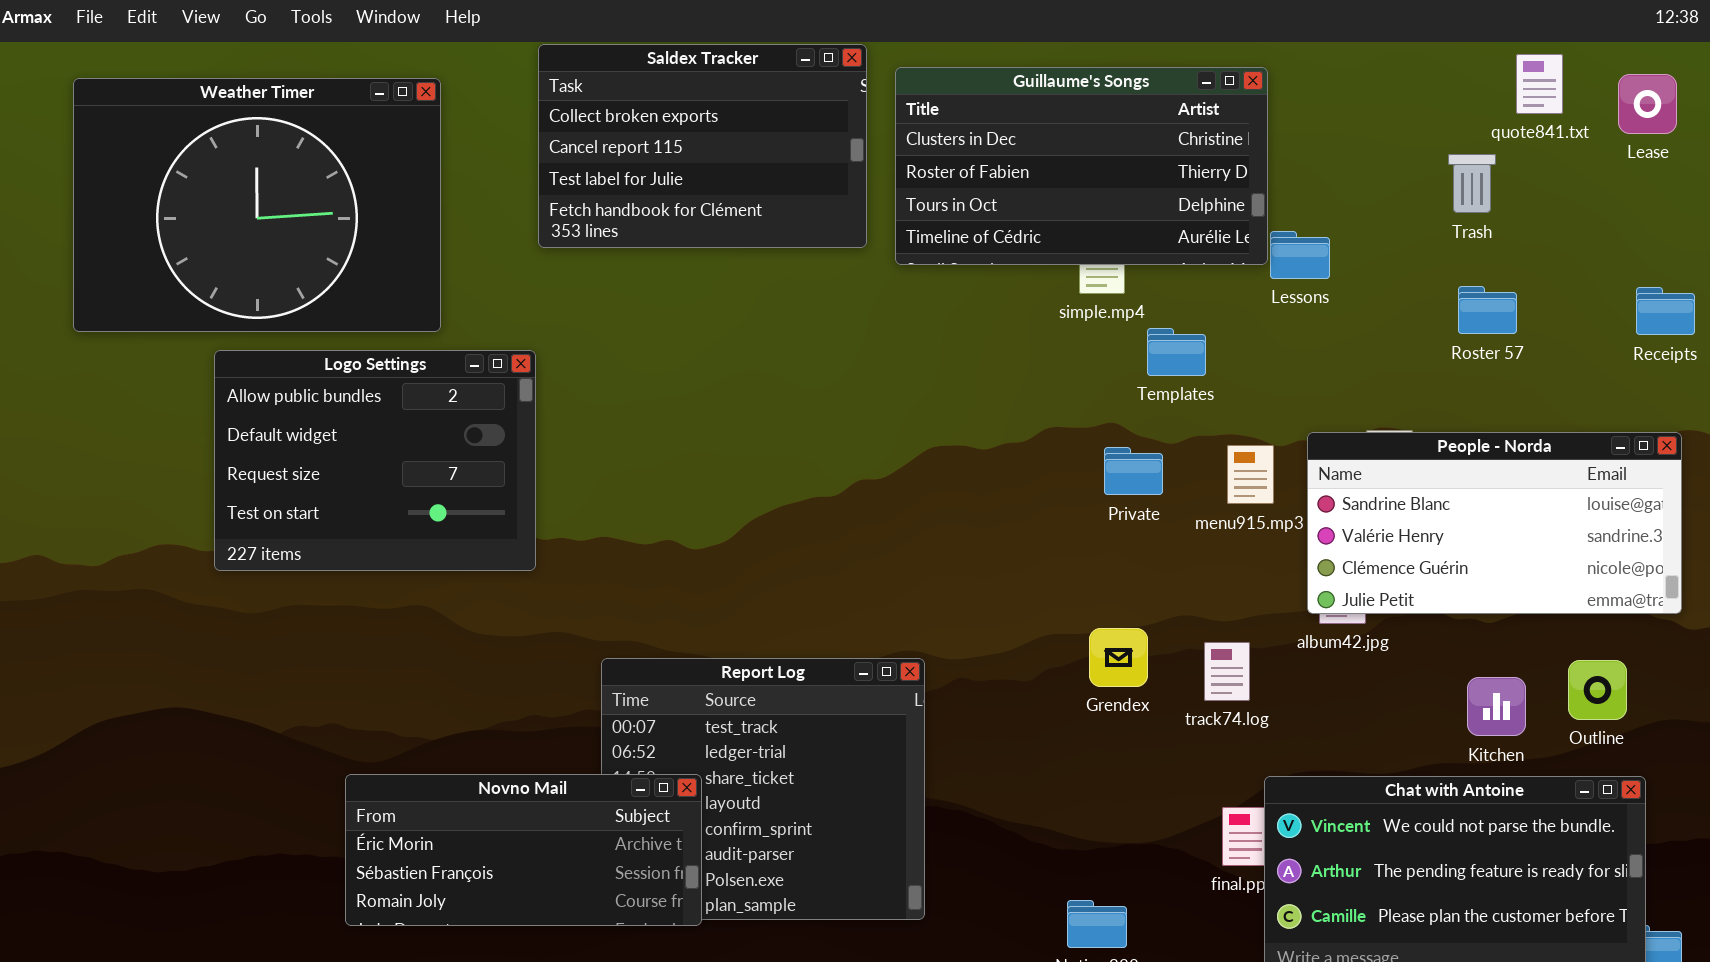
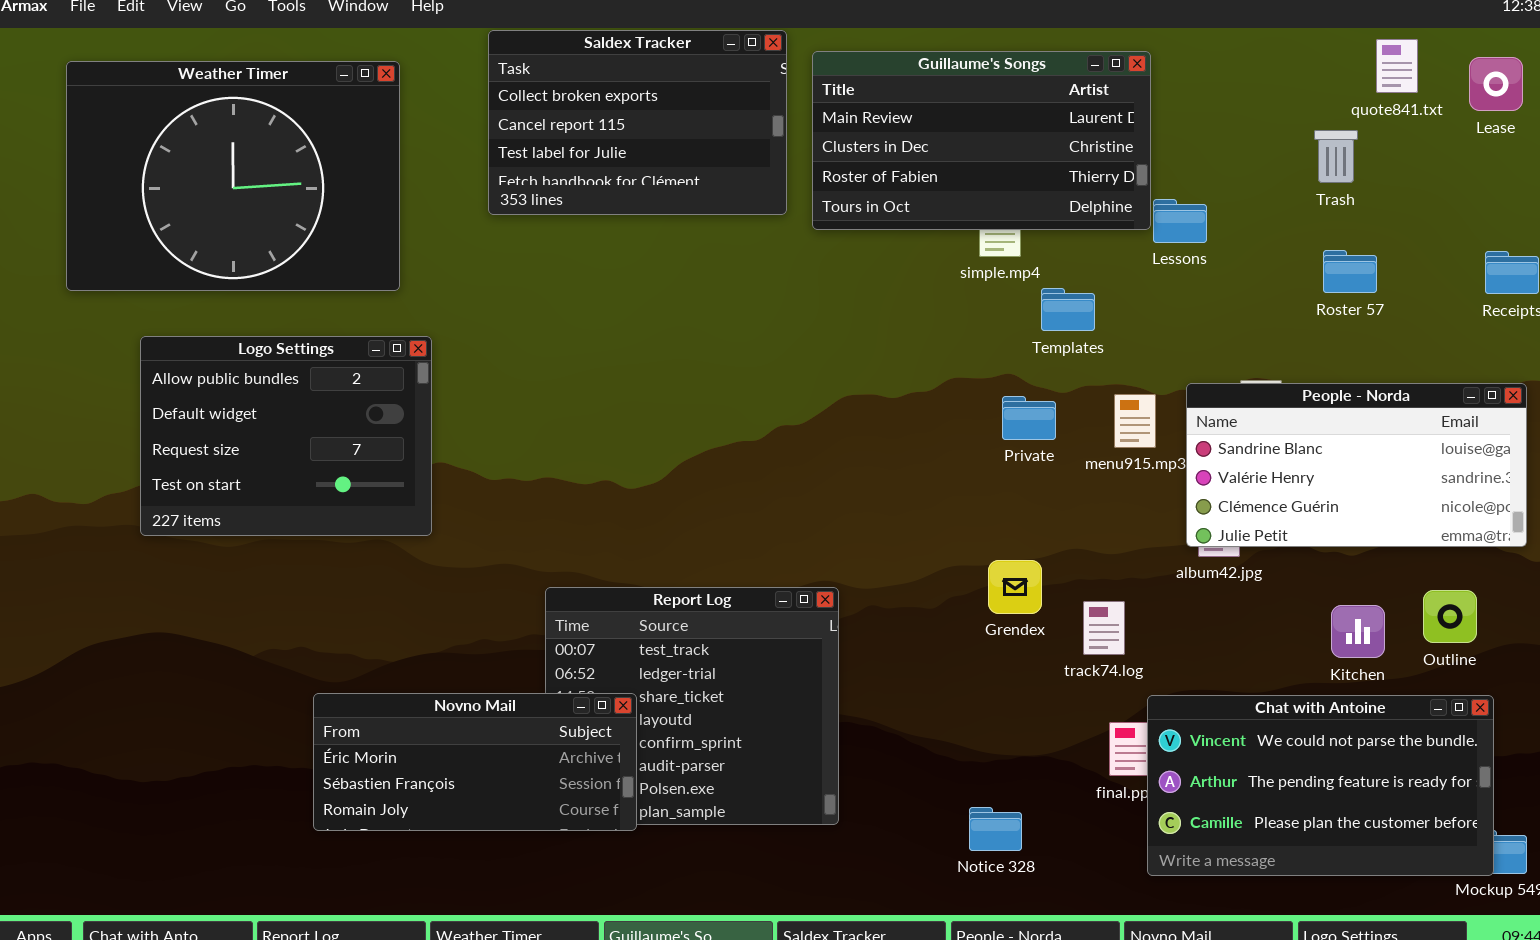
Guillaume's Songs: [895,67,1268,265] -> [812,51,1151,230], scrolled up 1 row
Logo Settings: [214,350,536,571] -> [140,336,432,536], moved
track74.log: [1204,642,1250,701] -> [1083,601,1125,655], moved

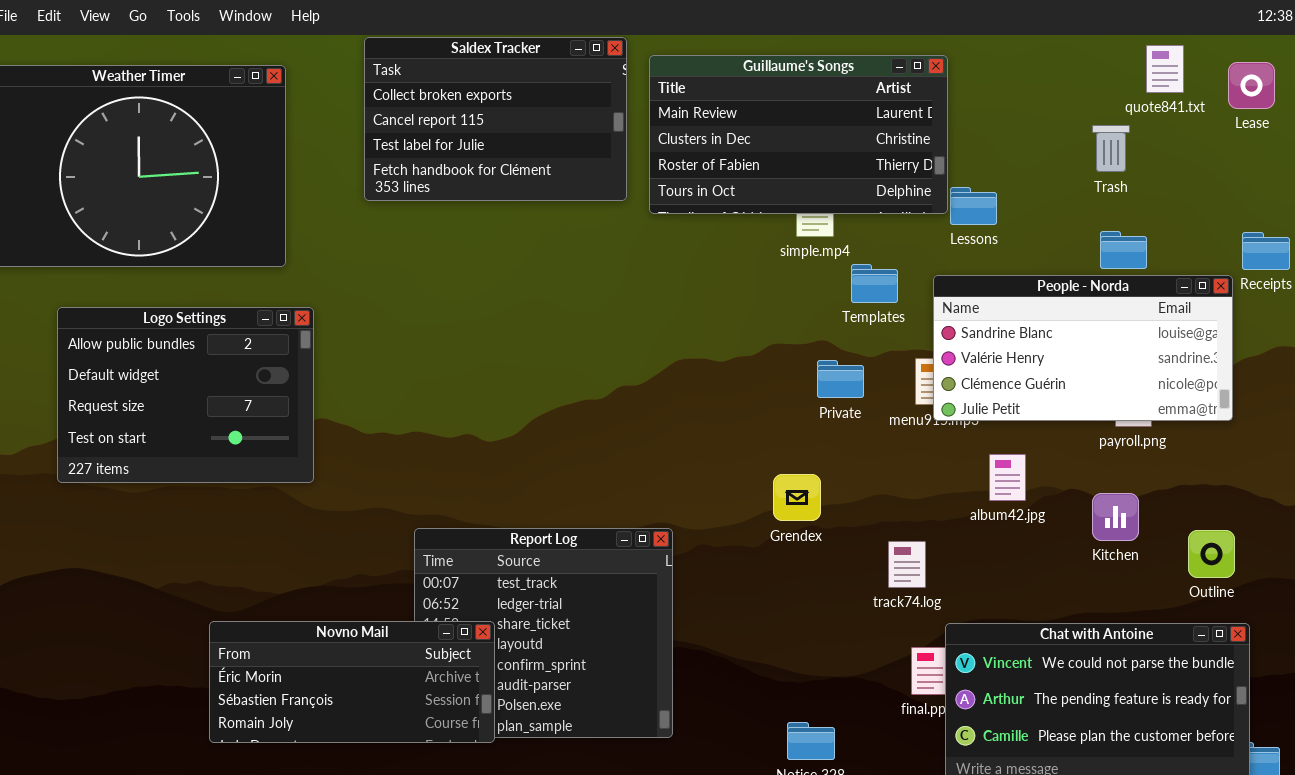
People - Norda: [1186,383,1527,547] -> [933,275,1233,421], moved
Grendex: [988,560,1042,614] -> [773,474,821,521], moved
Kitchen: [1331,605,1385,658] -> [1092,493,1139,541], moved

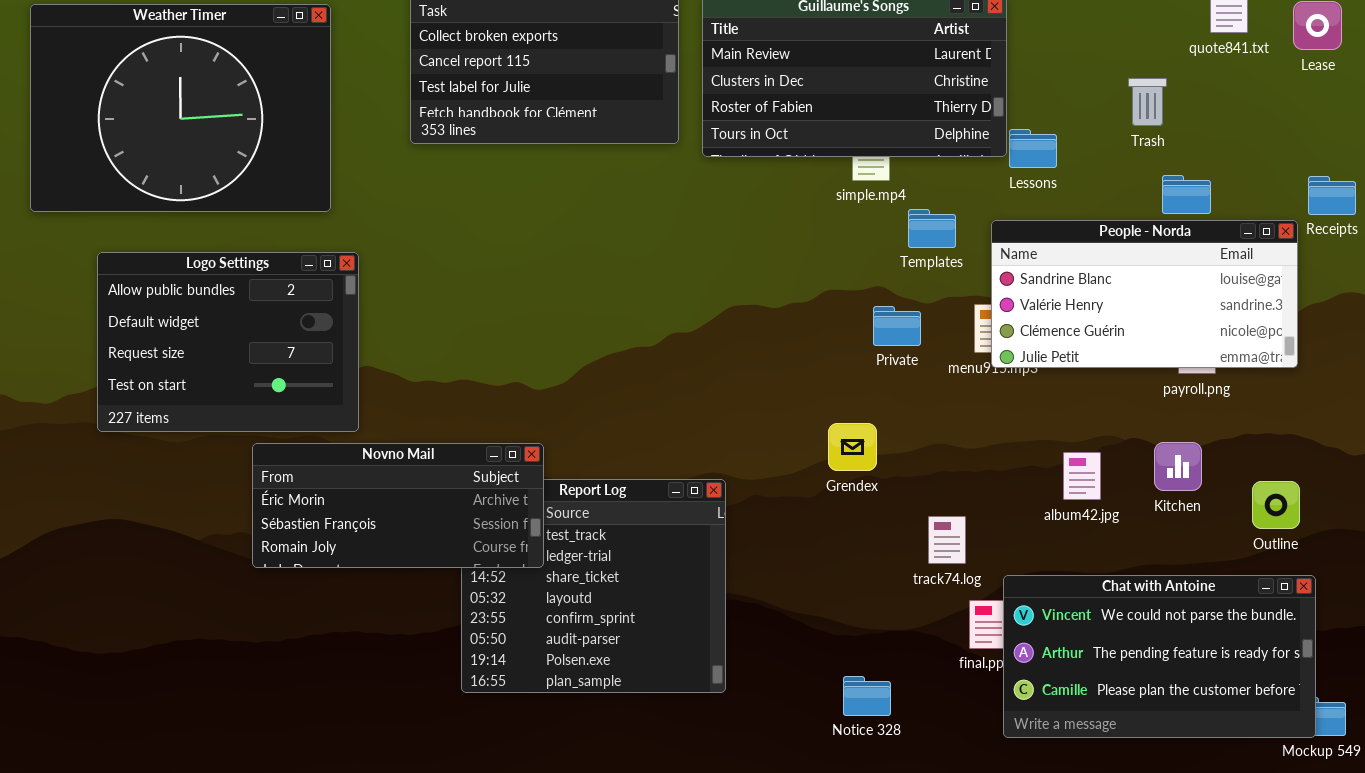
Trash: [1092,125,1130,172] -> [1128,78,1167,126], moved
album42.jpg: [989,454,1026,501] -> [1063,452,1101,500], moved
track74.log: [888,541,926,588] -> [928,516,966,564], moved
Novno Mail: [209,621,495,743] -> [252,443,544,568], moved

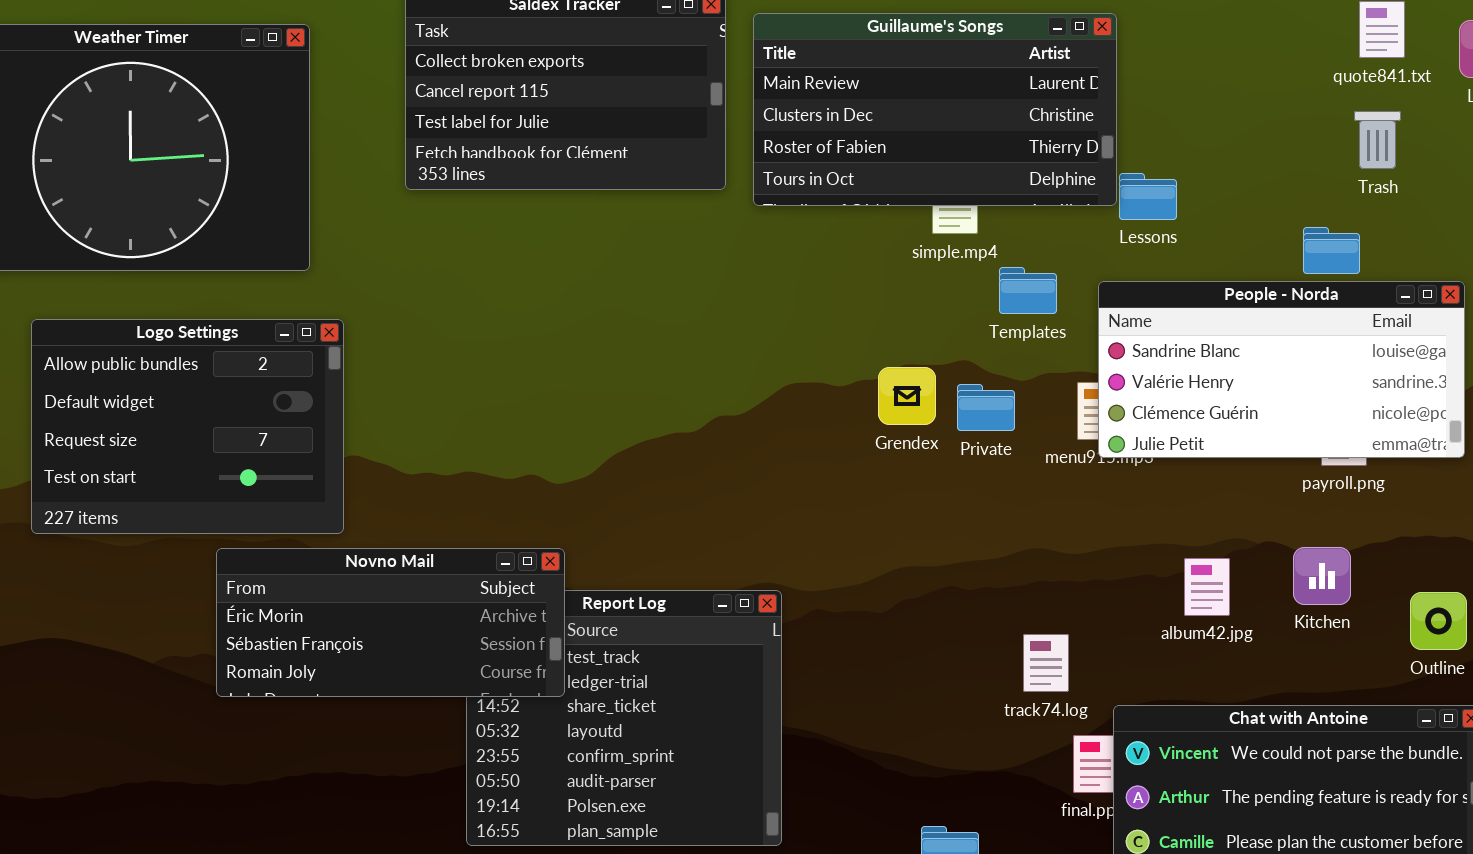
Trash: [1128,78,1167,126] -> [1354,111,1401,169], moved
Grendex: [828,423,877,471] -> [878,367,936,425], moved

